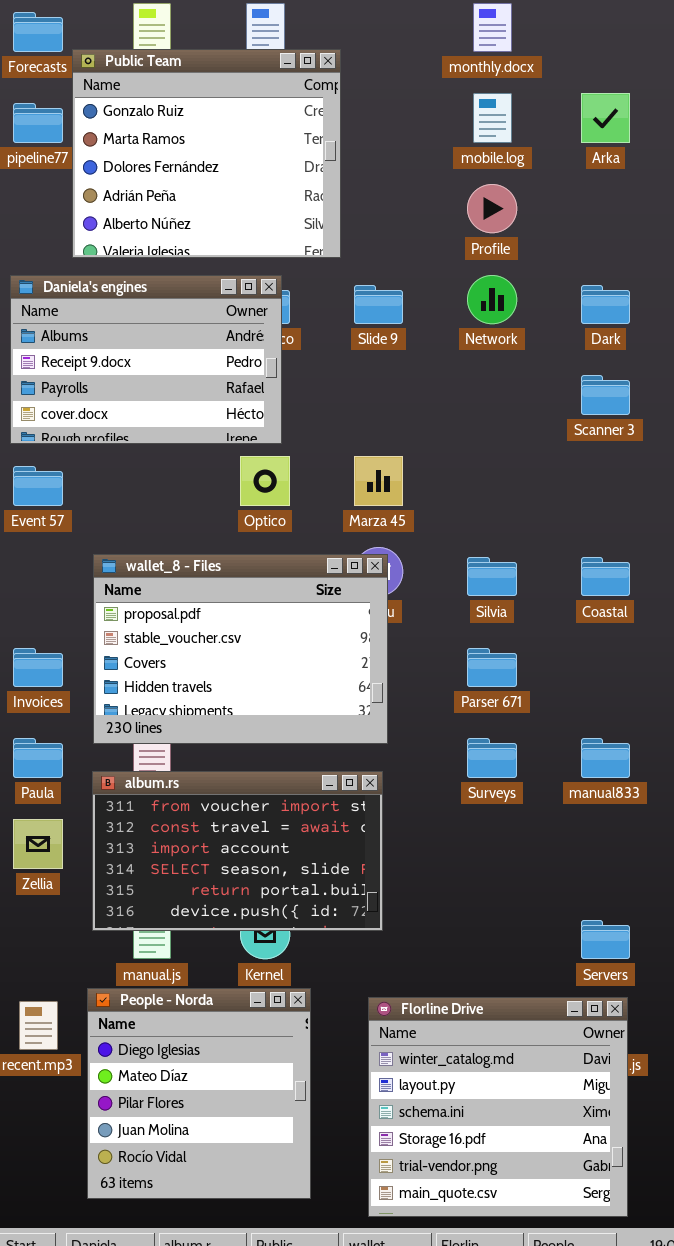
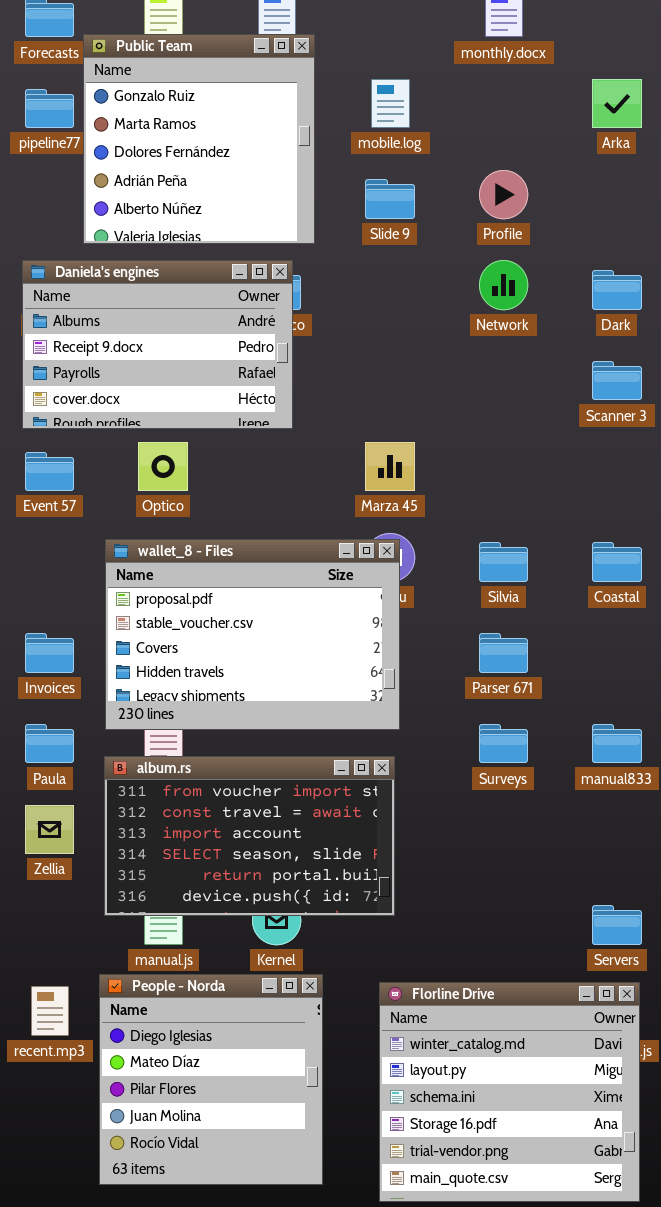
Public Team: [72,49,341,258] -> [83,34,315,244], resized
mobile.log: [473,93,512,143] -> [371,79,410,128], moved
Slide 9: [354,285,403,324] -> [365,179,415,219], moved
Optico: [240,456,290,506] -> [138,442,188,491], moved

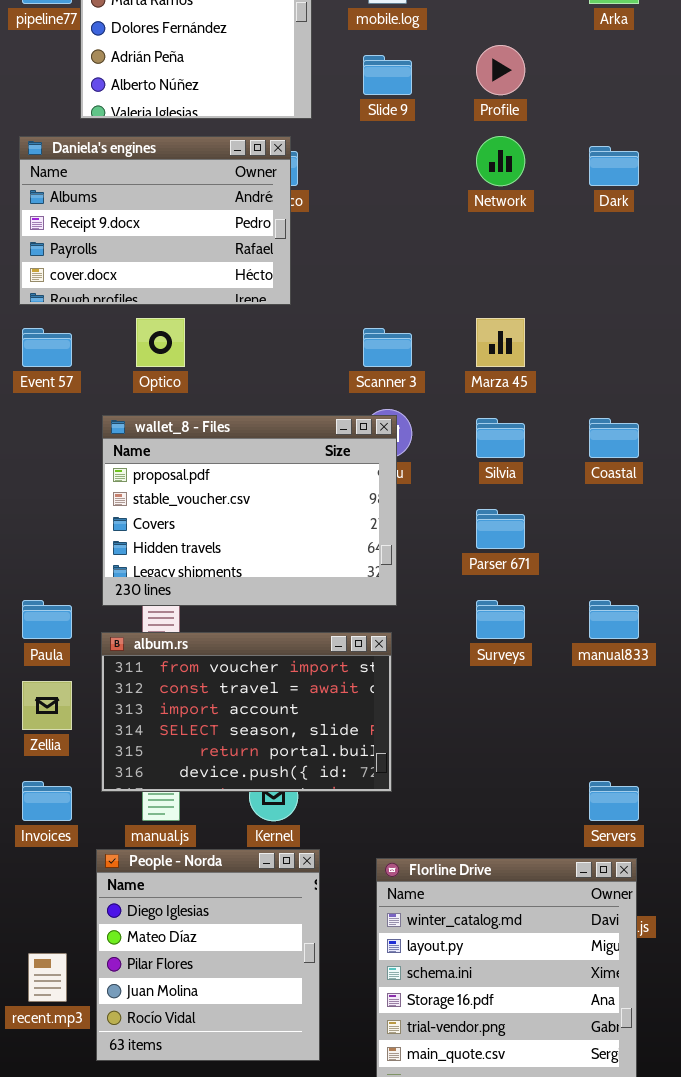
Scanner 3: [592,361,642,400] -> [363,328,412,367], moved
Marza 45: [365,442,415,491] -> [476,318,525,367], moved
Invoices: [25,633,74,673] -> [22,781,72,821], moved
recent.mp3: [31,986,69,1036] -> [28,953,67,1002], moved

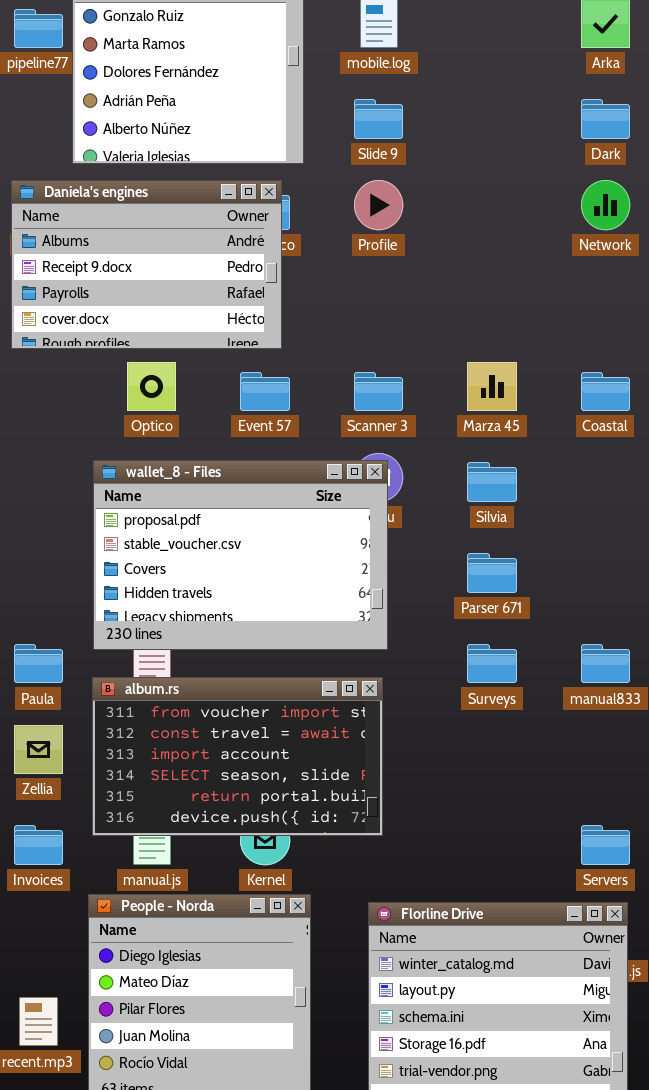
Profile: [476,45,525,95] -> [354,180,403,230], moved
Network: [476,136,525,186] -> [581,180,630,230], moved
Dark: [589,146,639,186] -> [581,99,630,139], moved
Event 57: [22,328,72,367] -> [240,372,290,411], moved
Coastal: [589,418,639,458] -> [581,372,630,411], moved

